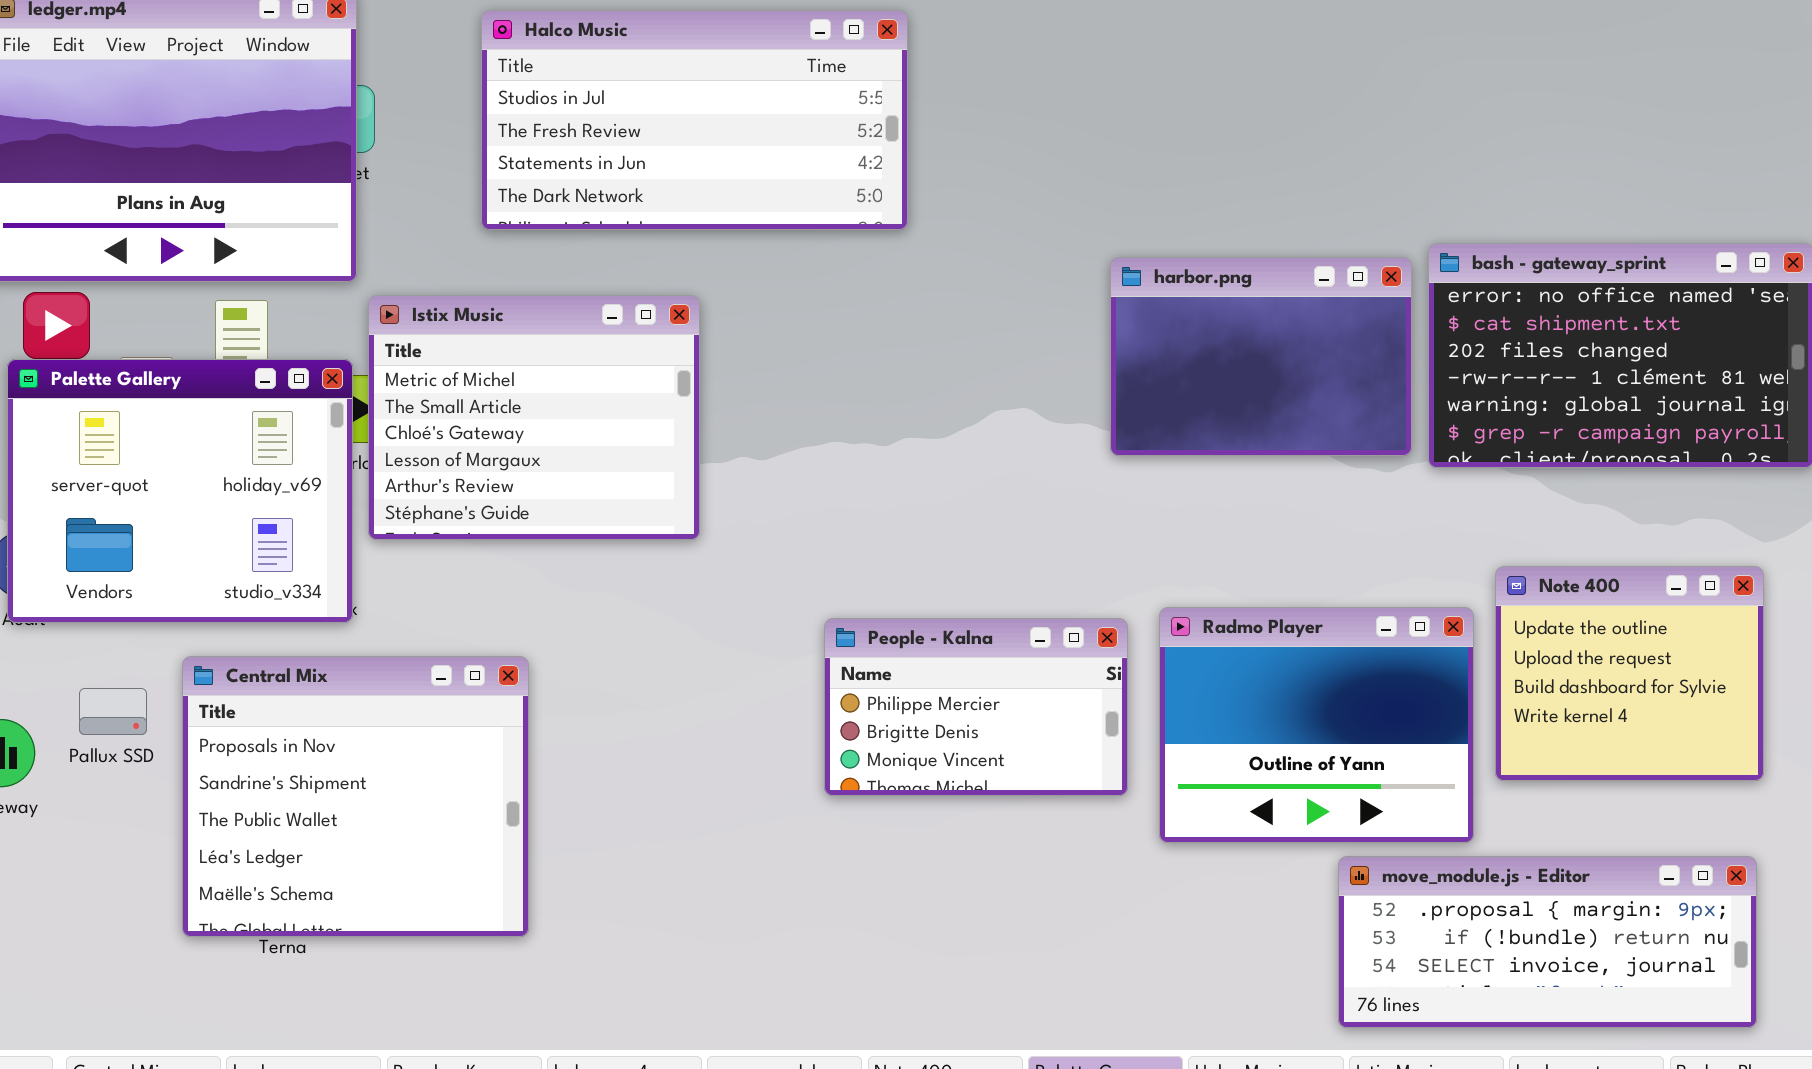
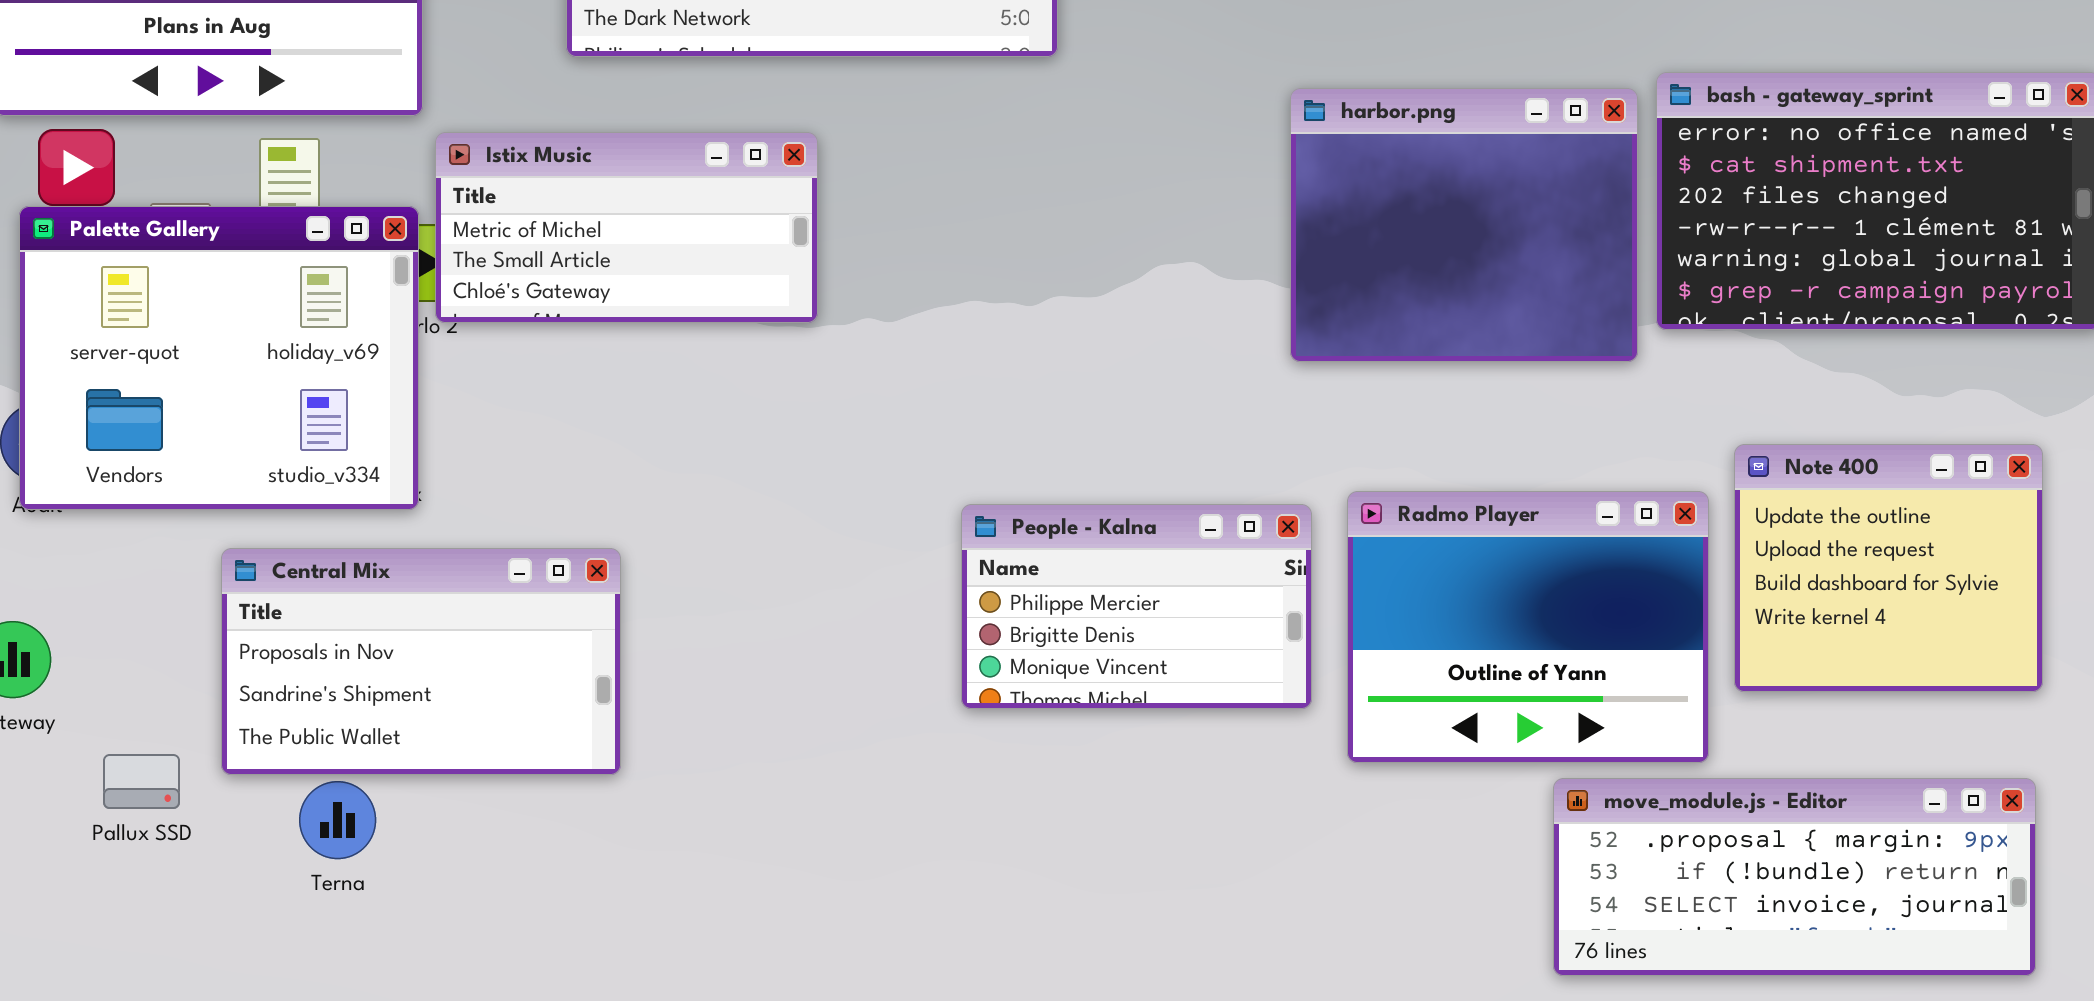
harbor.png: [1110,257,1412,456] -> [1290,88,1638,362], resized
Istix Music: [368,295,700,540] -> [435,132,818,323], resized
Central Mix: [182,656,529,937] -> [221,548,621,775], resized
Pallux SSD: [79,688,147,735] -> [103,754,180,809], moved

